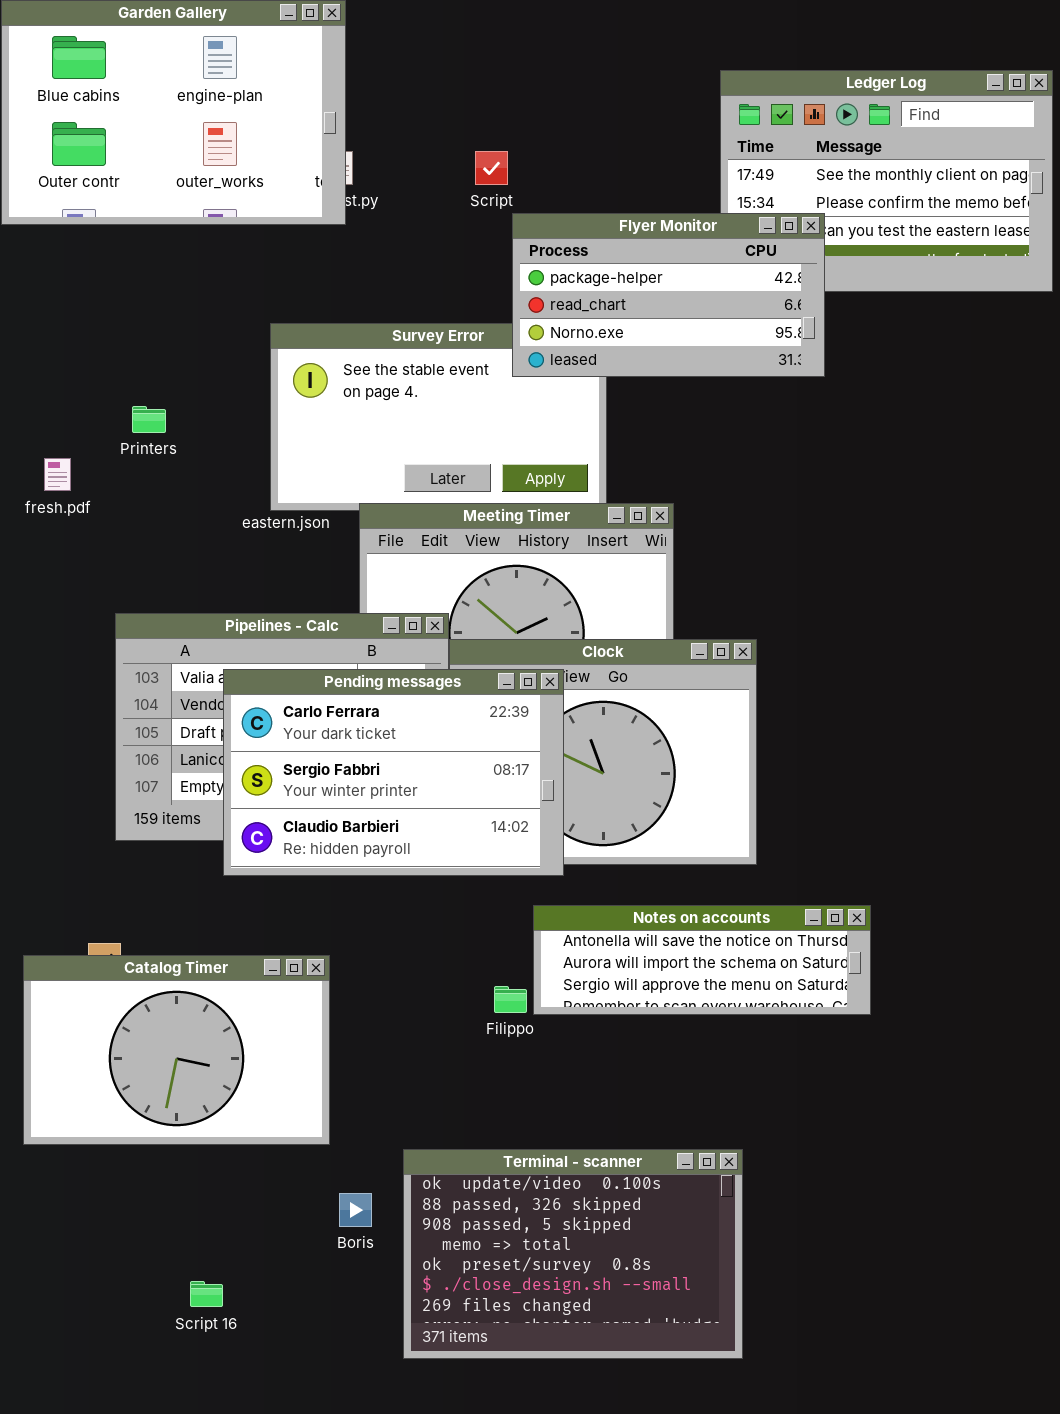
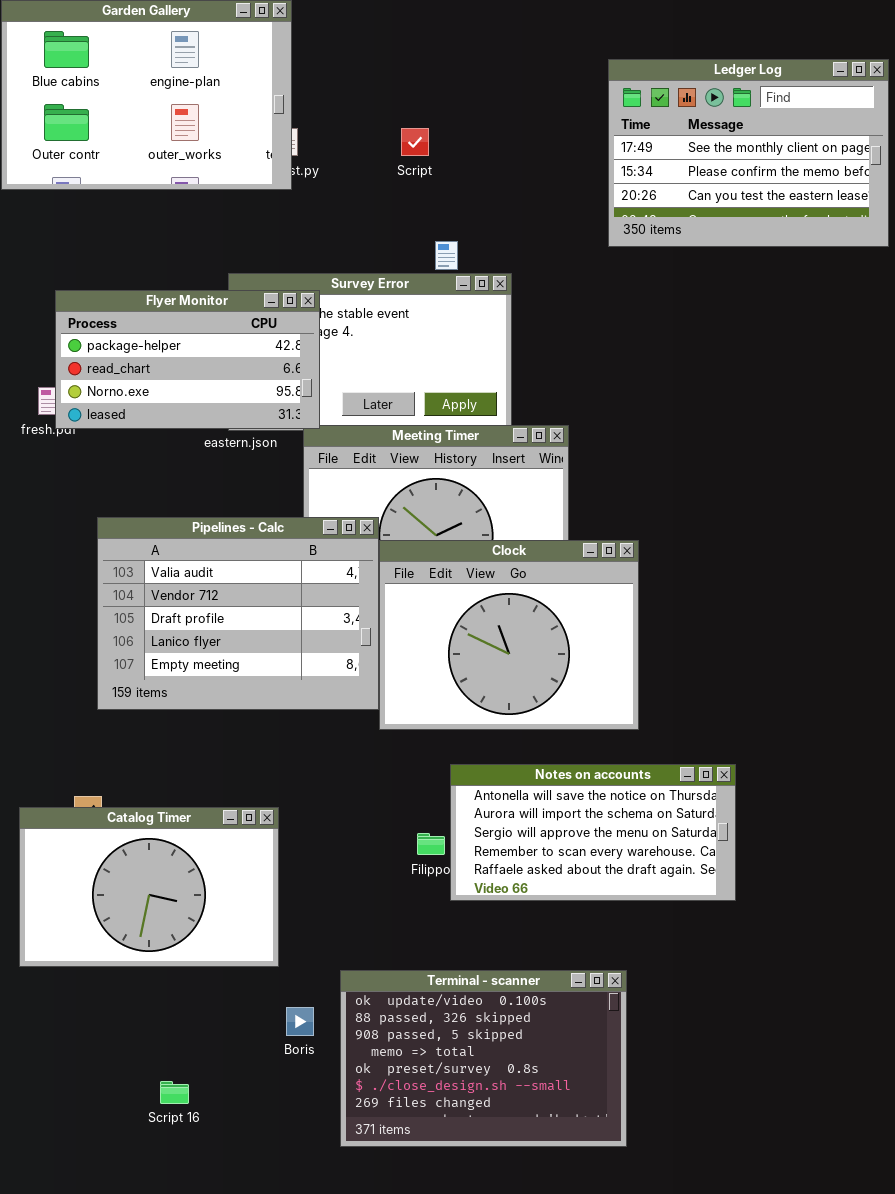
Flyer Monitor: [512,213,825,377] -> [55,290,320,429], moved
Pending messages: [223,669,564,876] -> none, closed
Notes on accounts: [533,905,871,1015] -> [450,764,736,901], resized

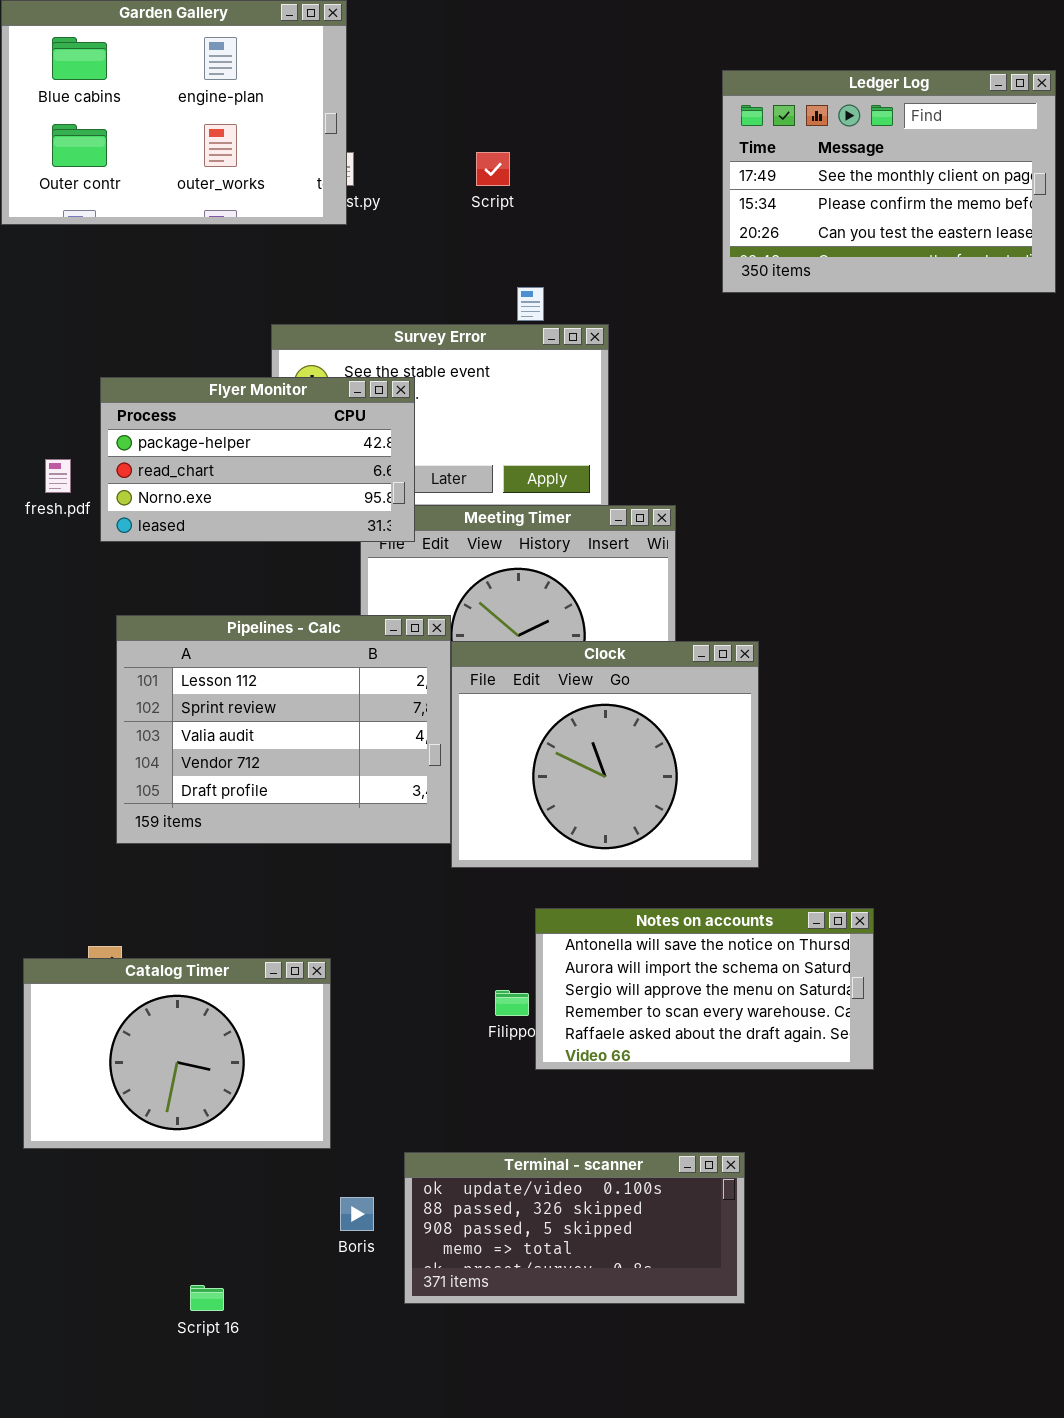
Flyer Monitor: [55,290,320,429] -> [100,377,415,542], moved
Pipelines - Calc: [97,517,379,710] -> [116,615,451,844], scrolled up 2 rows
Terminal - scanner: [340,970,627,1147] -> [404,1152,745,1304], resized

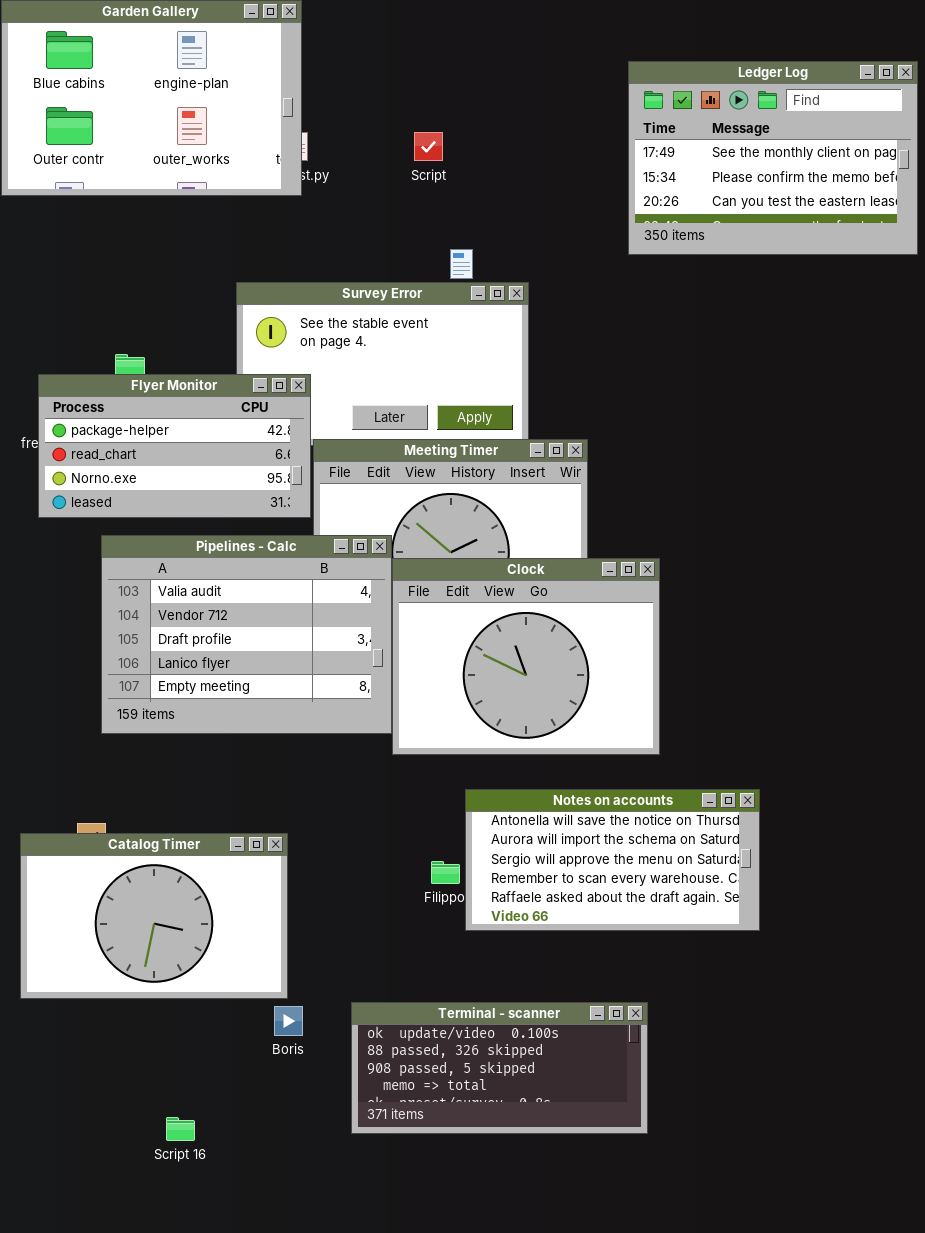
Flyer Monitor: [100,377,415,542] -> [38,374,311,518], moved
Pipelines - Calc: [116,615,451,844] -> [101,535,392,734], scrolled down 2 rows
Boris: [340,1197,374,1231] -> [274,1006,303,1036], moved

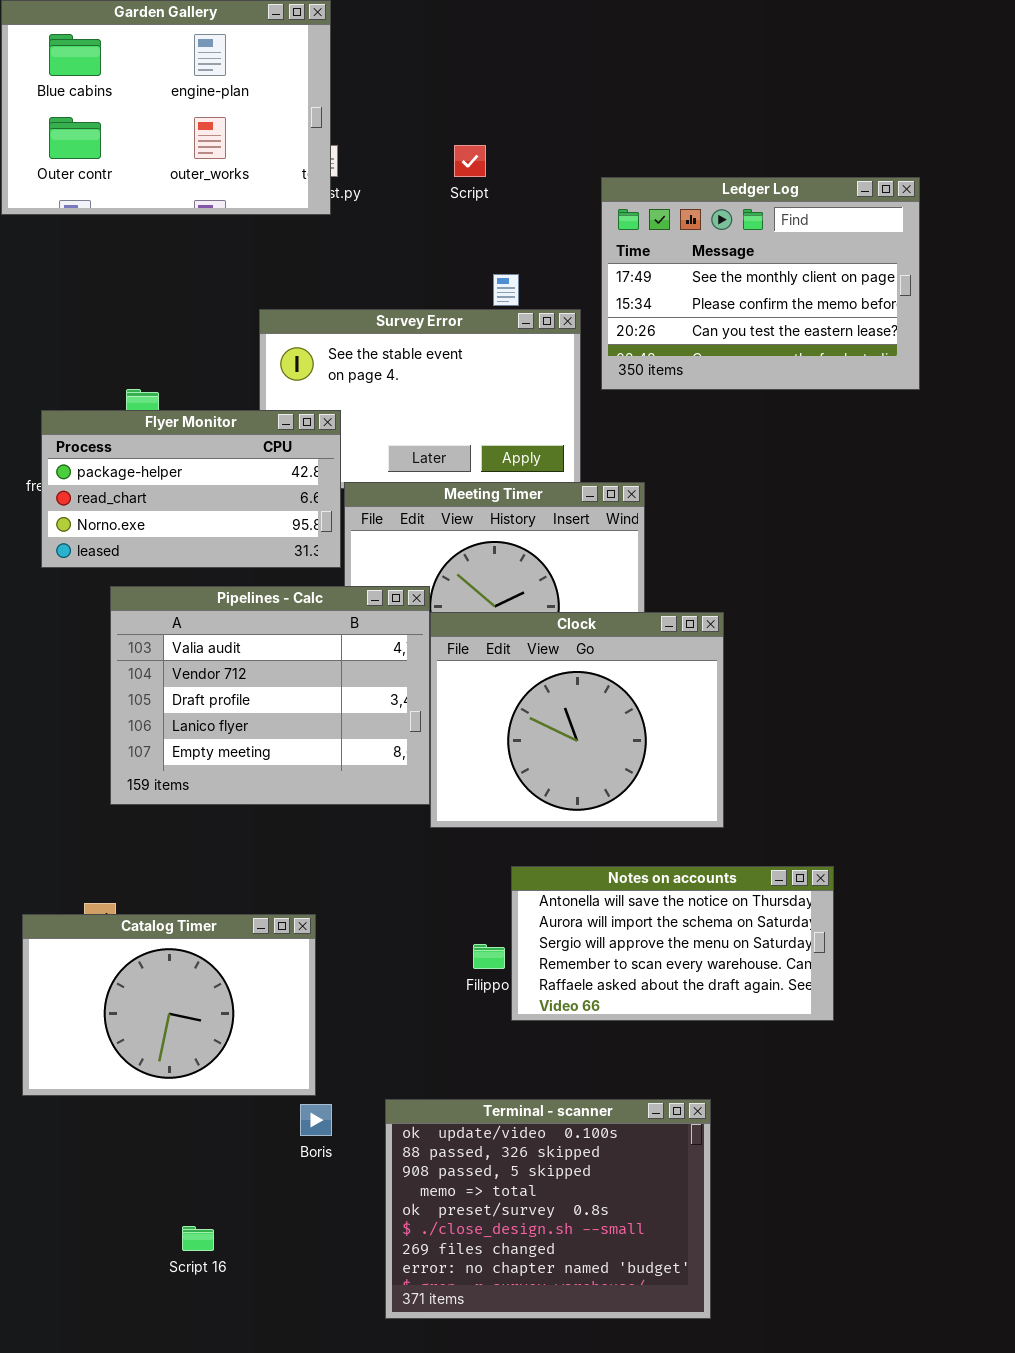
Ledger Log: [628,61,918,255] -> [601,177,920,390], moved
Terminal - scanner: [351,1002,648,1134] -> [385,1099,711,1319], resized

